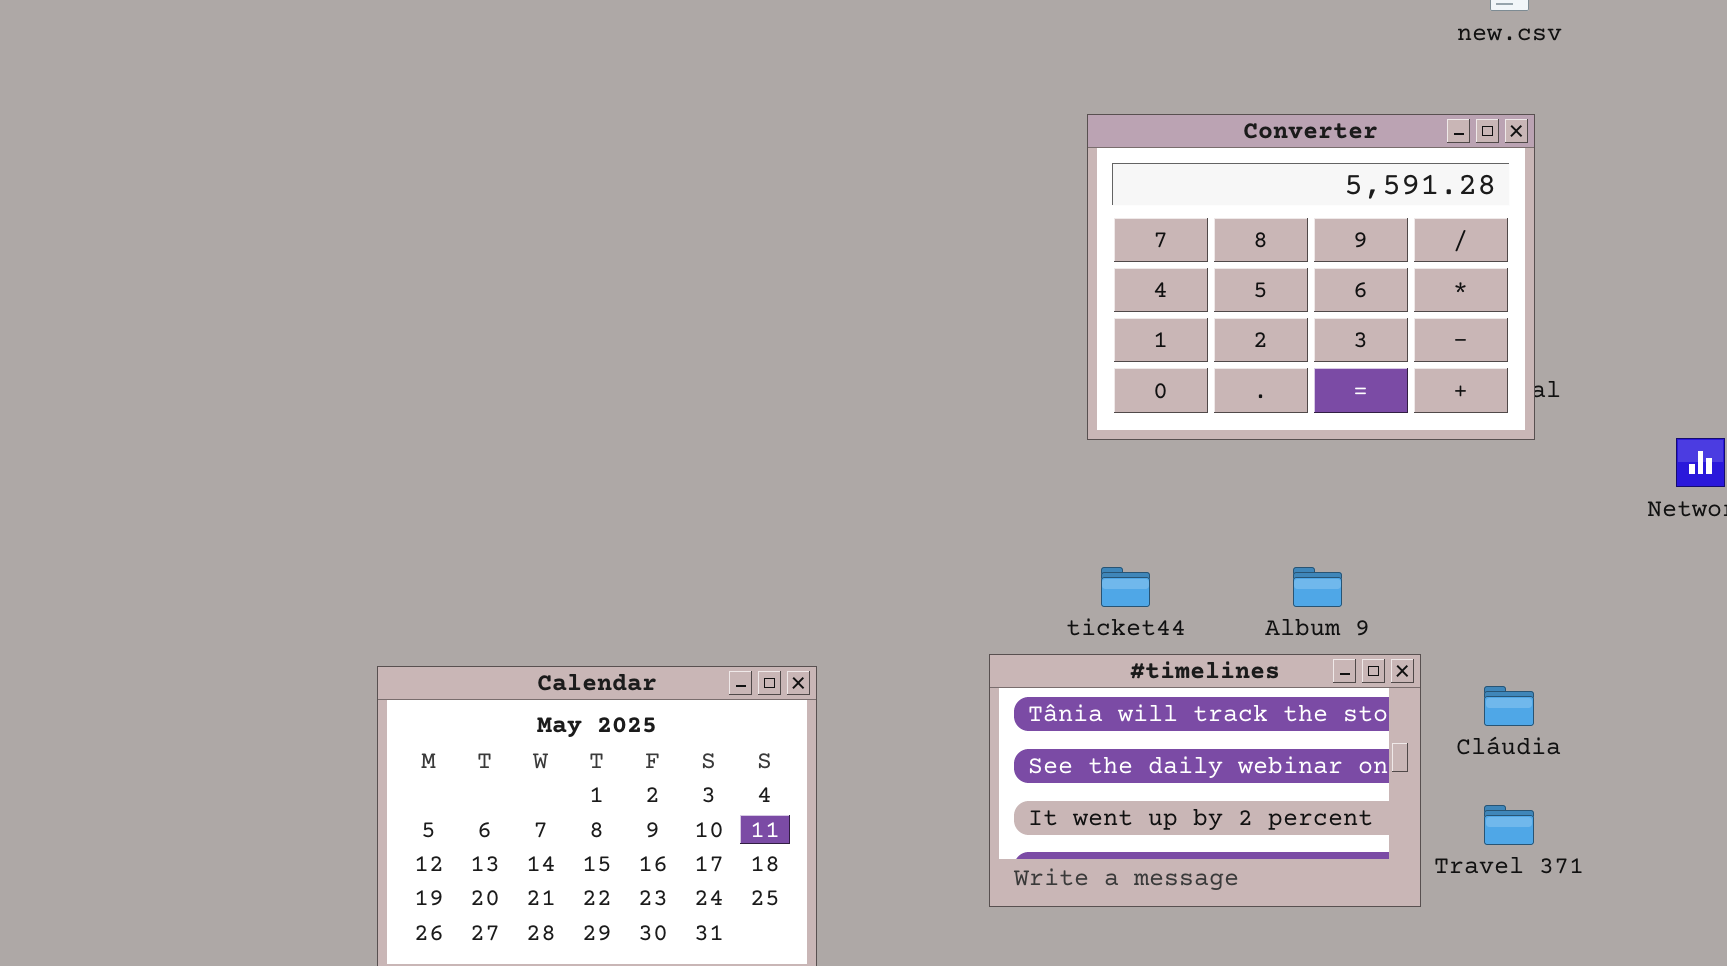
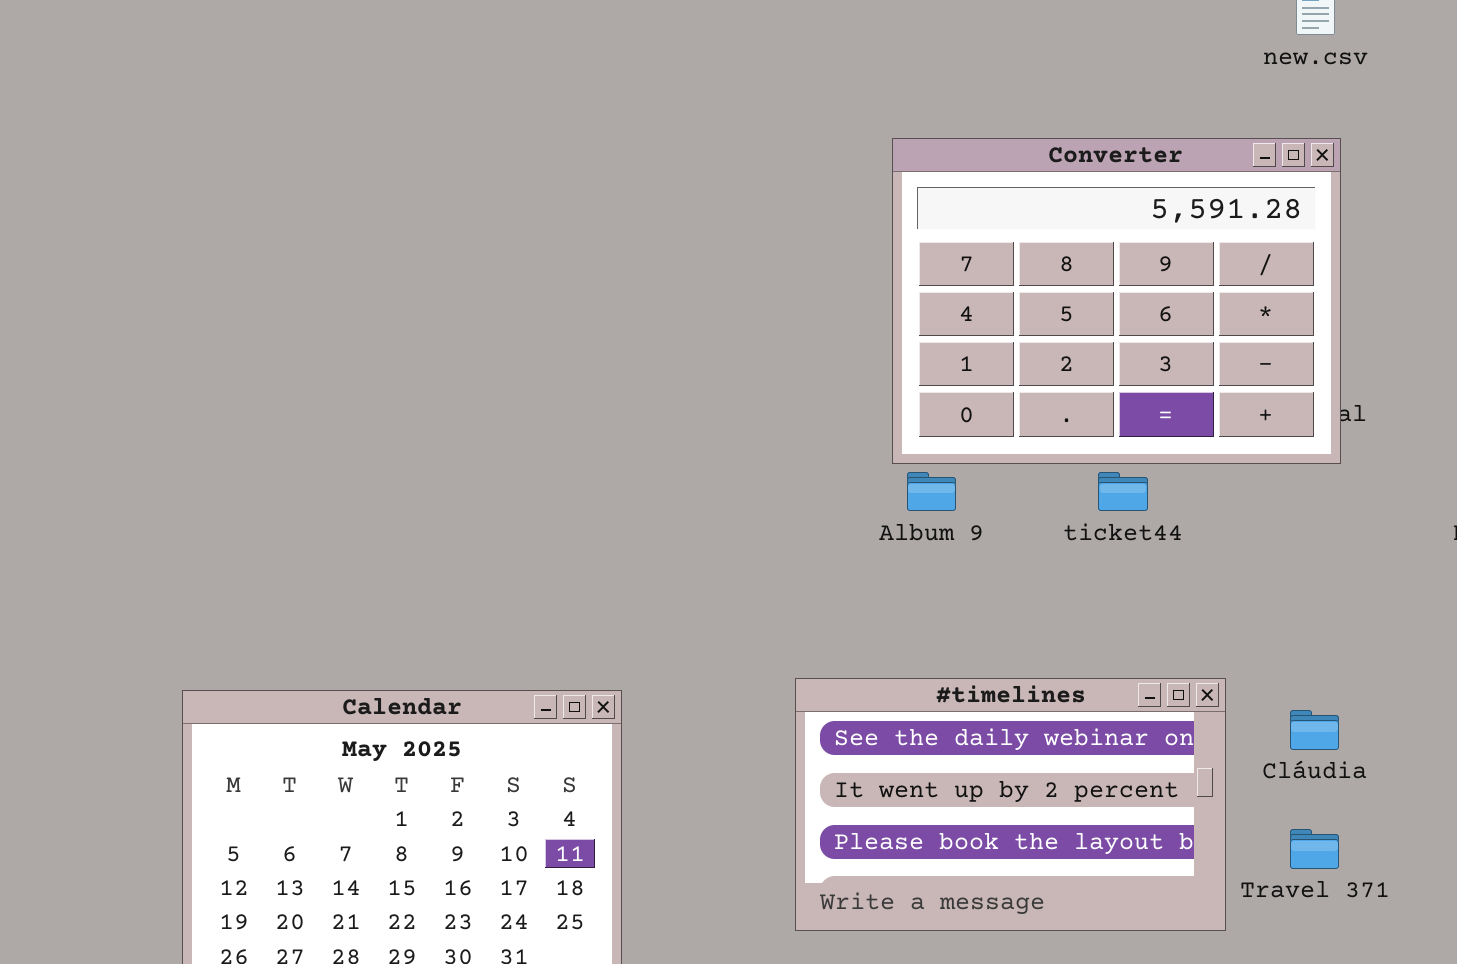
ticket44: [1101,567,1150,607] -> [1098,472,1148,511], moved
Album 9: [1293,567,1342,607] -> [907,472,956,511], moved
#timelines: [989,654,1421,907] -> [795,678,1226,931], scrolled down 1 row

